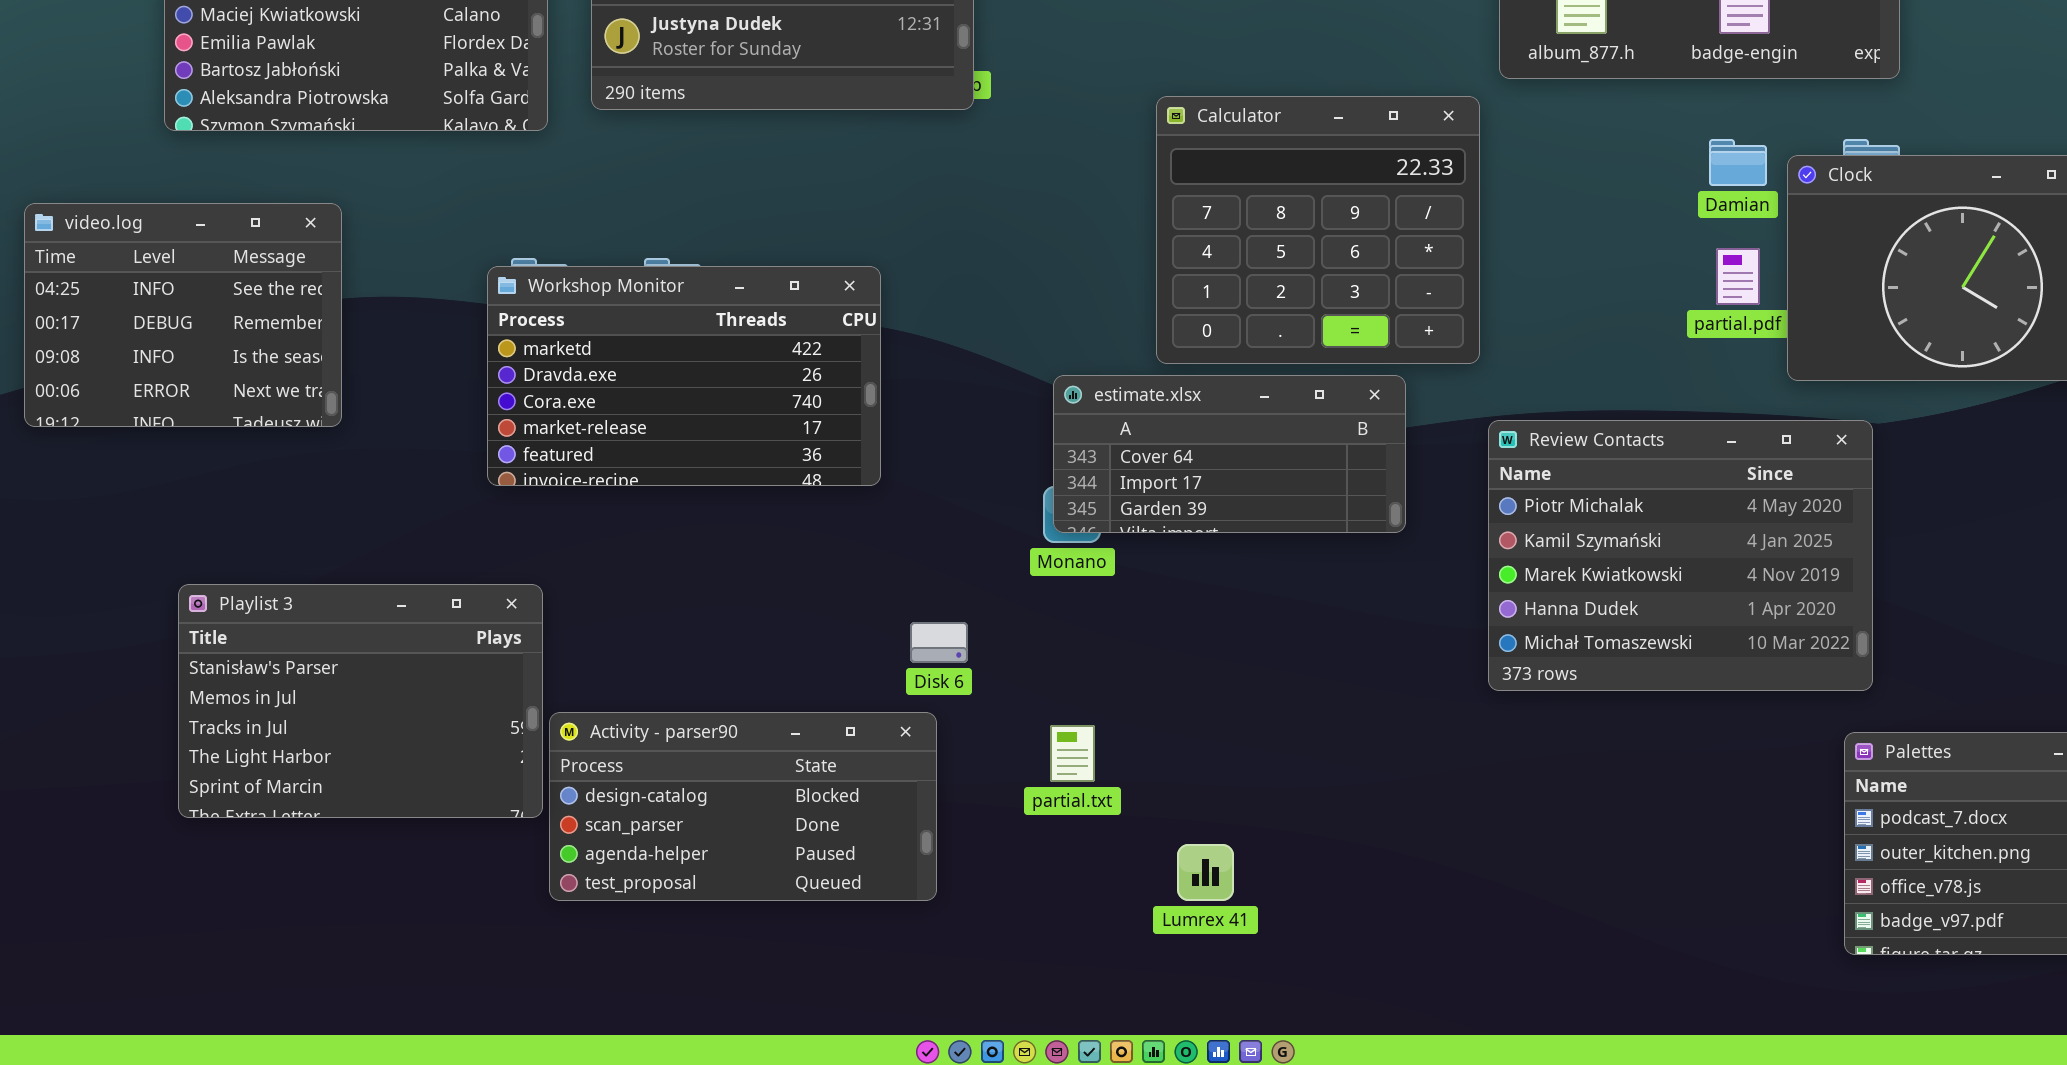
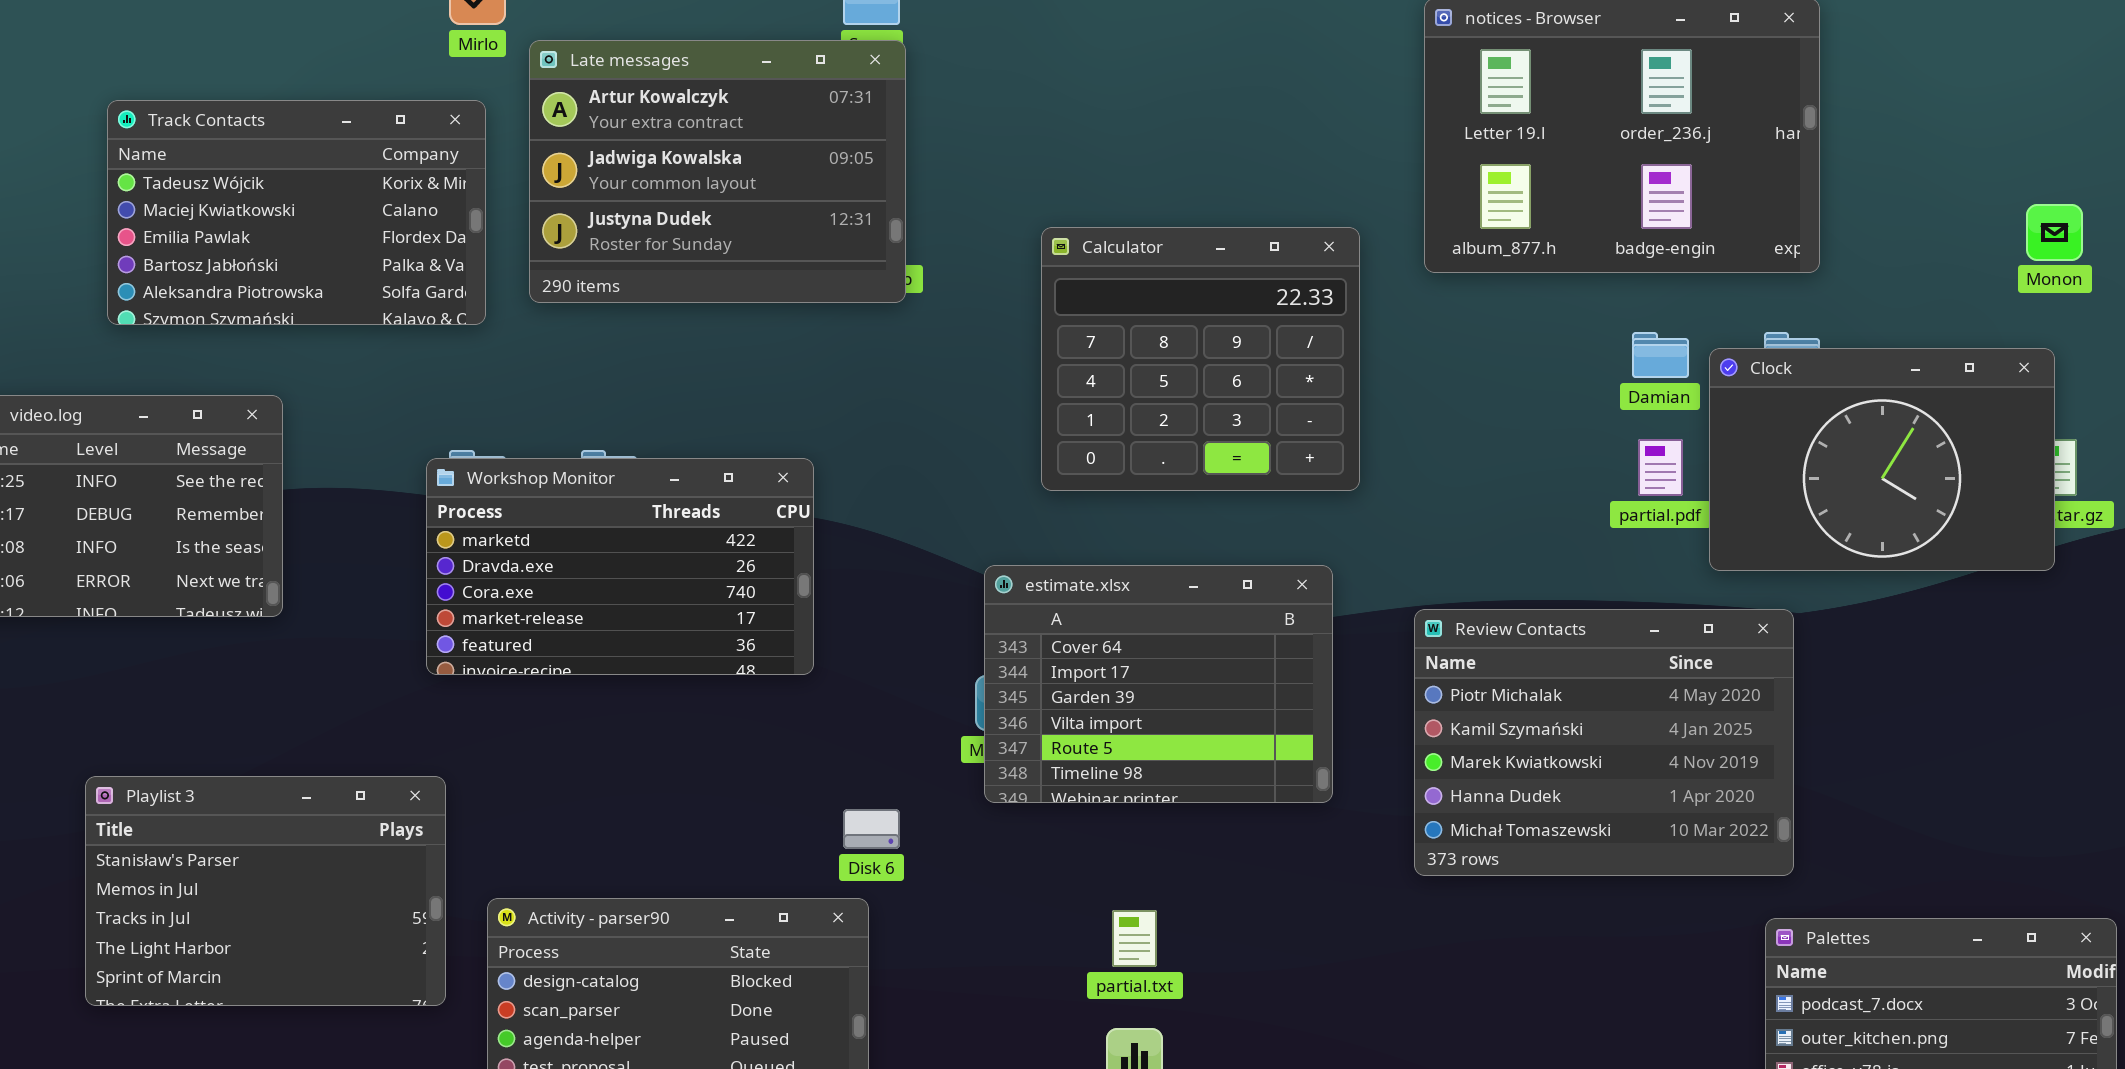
Calculator: [1156,96,1480,364] -> [1041,227,1360,491], moved
estimate.xlsx: [1053,375,1406,533] -> [984,565,1333,803], resized
Playlist 3: [178,584,543,818] -> [85,776,446,1006], moved
partial.txt: [1050,725,1095,782] -> [1112,910,1157,967], moved

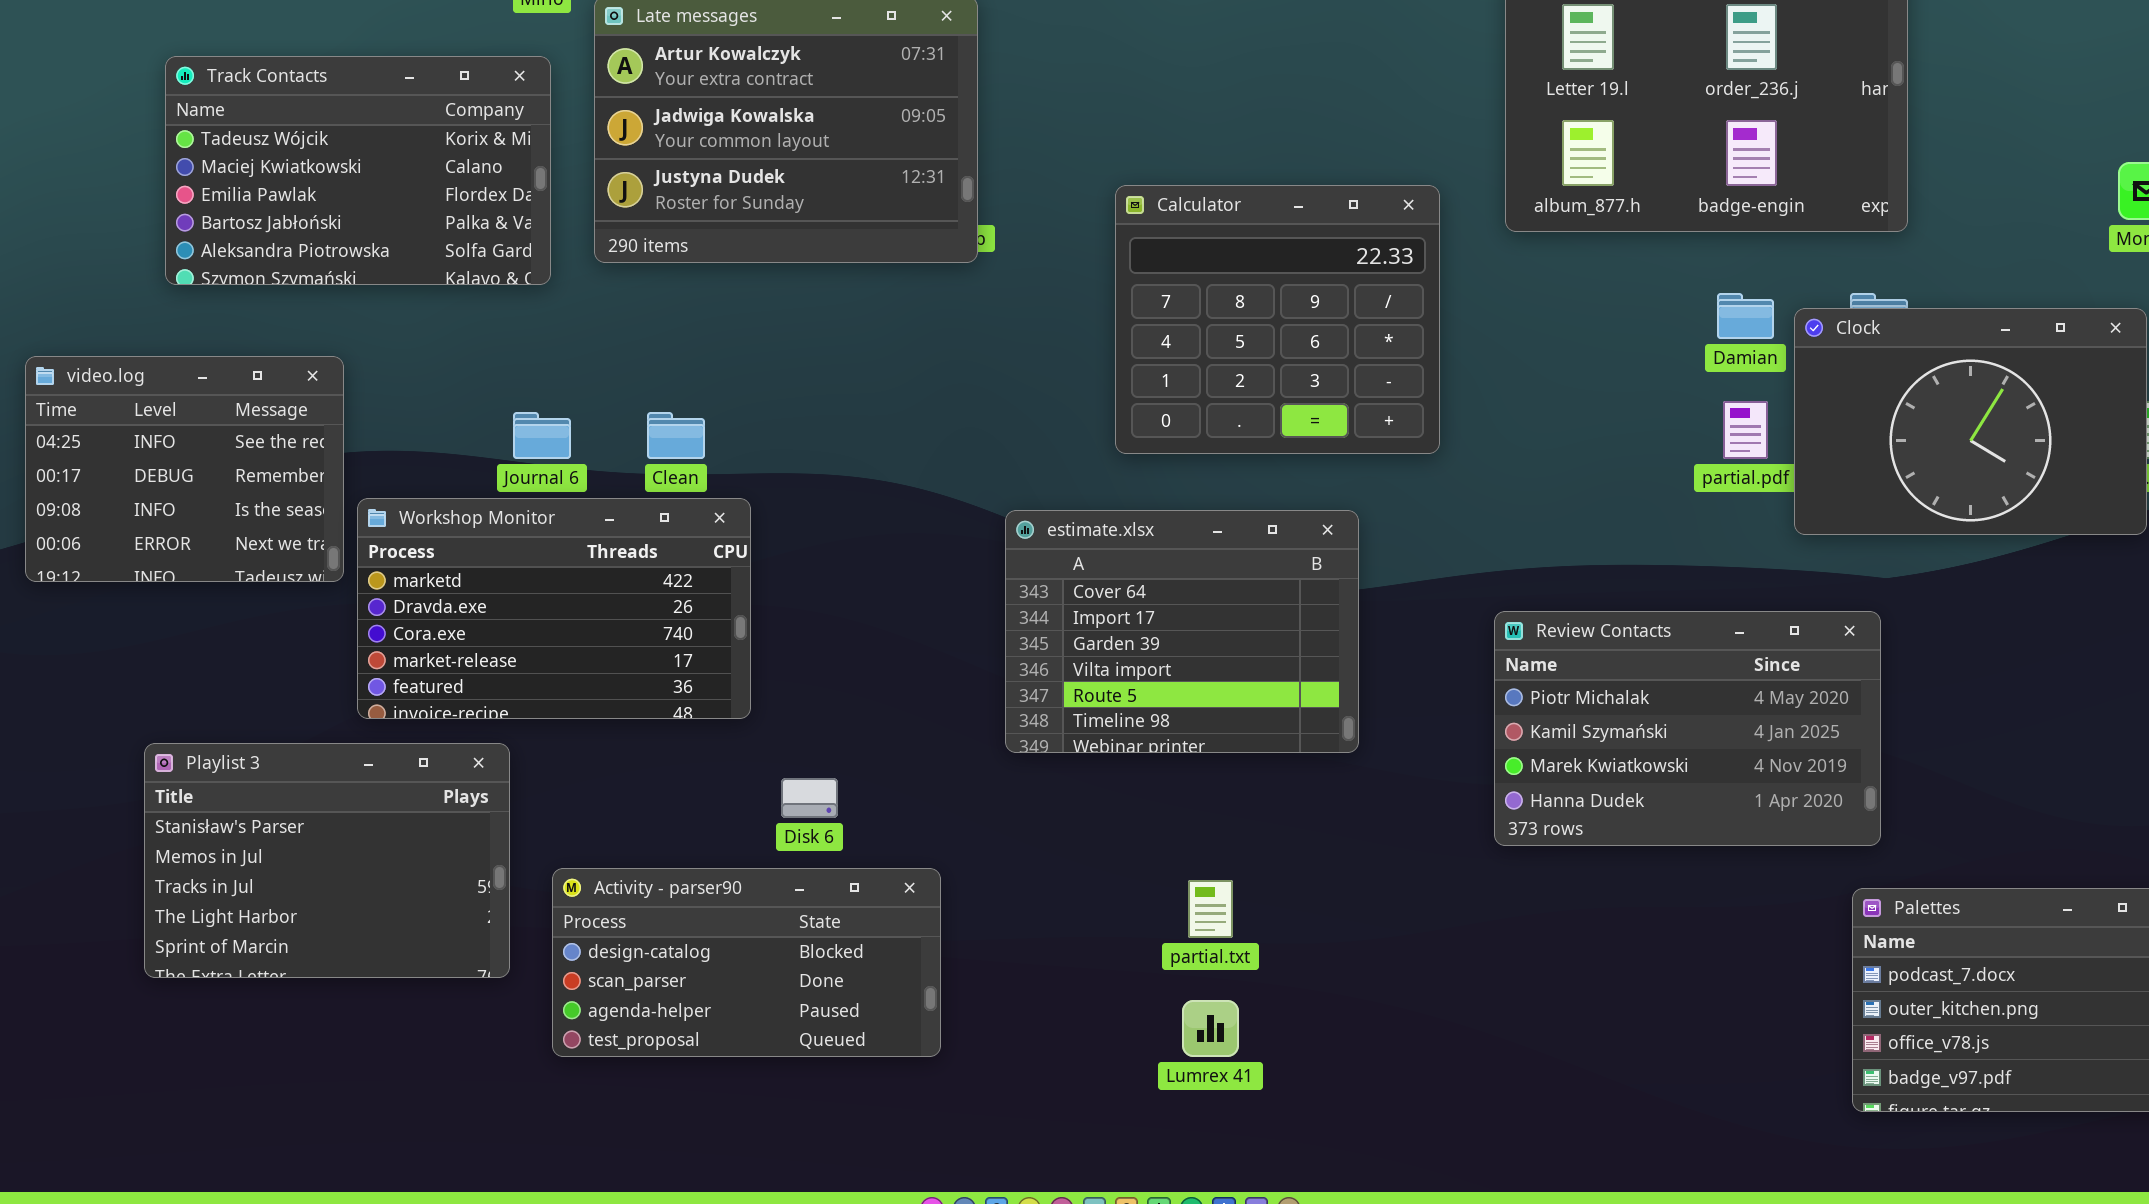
Workshop Monitor: [426,458,814,675] -> [357,498,751,719], moved
estimate.xlsx: [984,565,1333,803] -> [1005,510,1359,753], moved
Review Contacts: [1414,609,1794,876] -> [1494,611,1881,846], resized
Disk 6: [843,809,900,849] -> [781,778,838,818], moved

